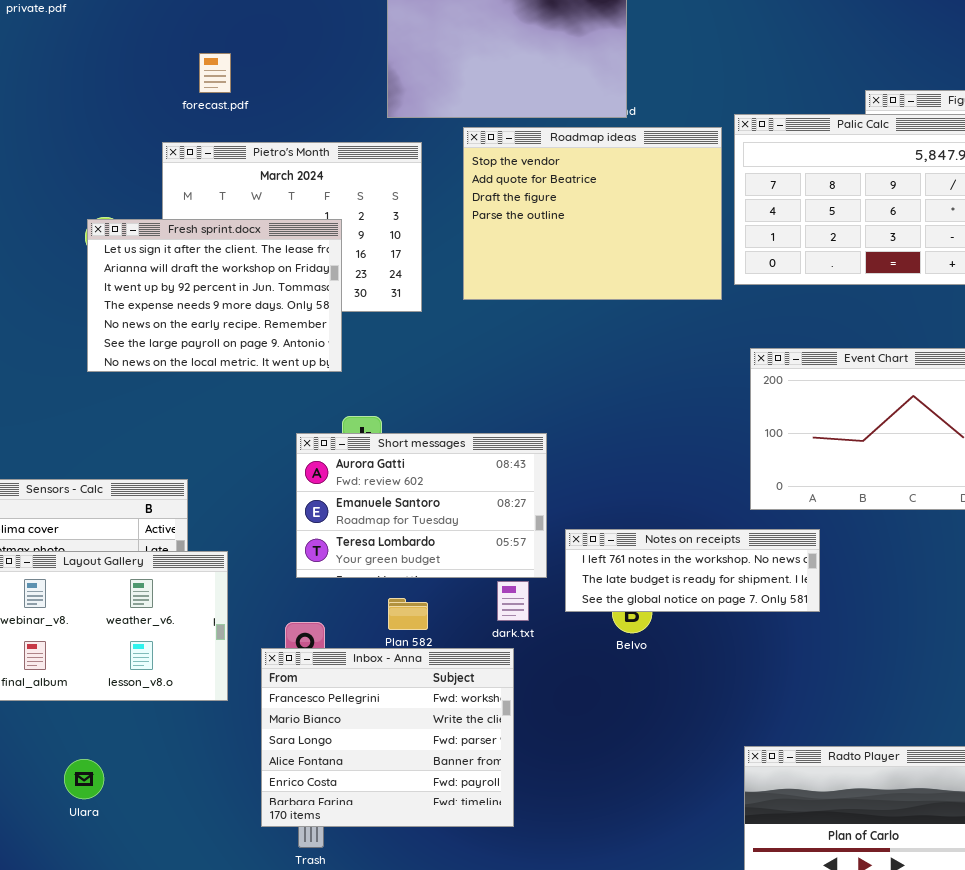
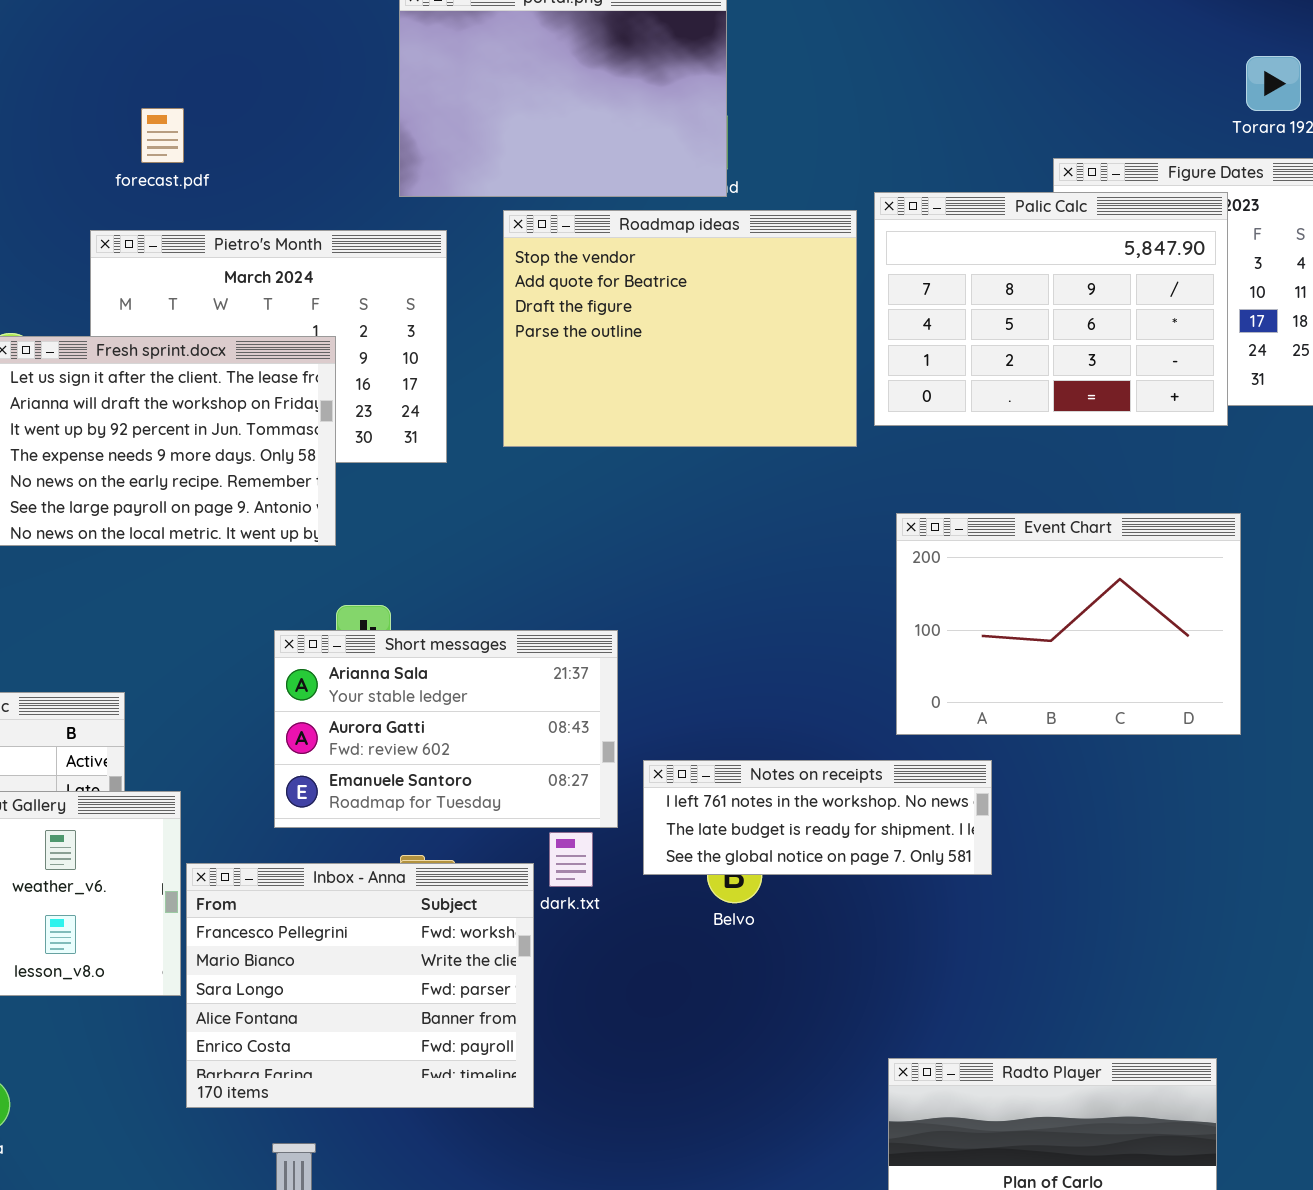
Short messages: [296,433,547,578] -> [274,630,618,828], scrolled up 1 row
Inbox - Anna: [261,648,514,827] -> [186,863,534,1108], moved

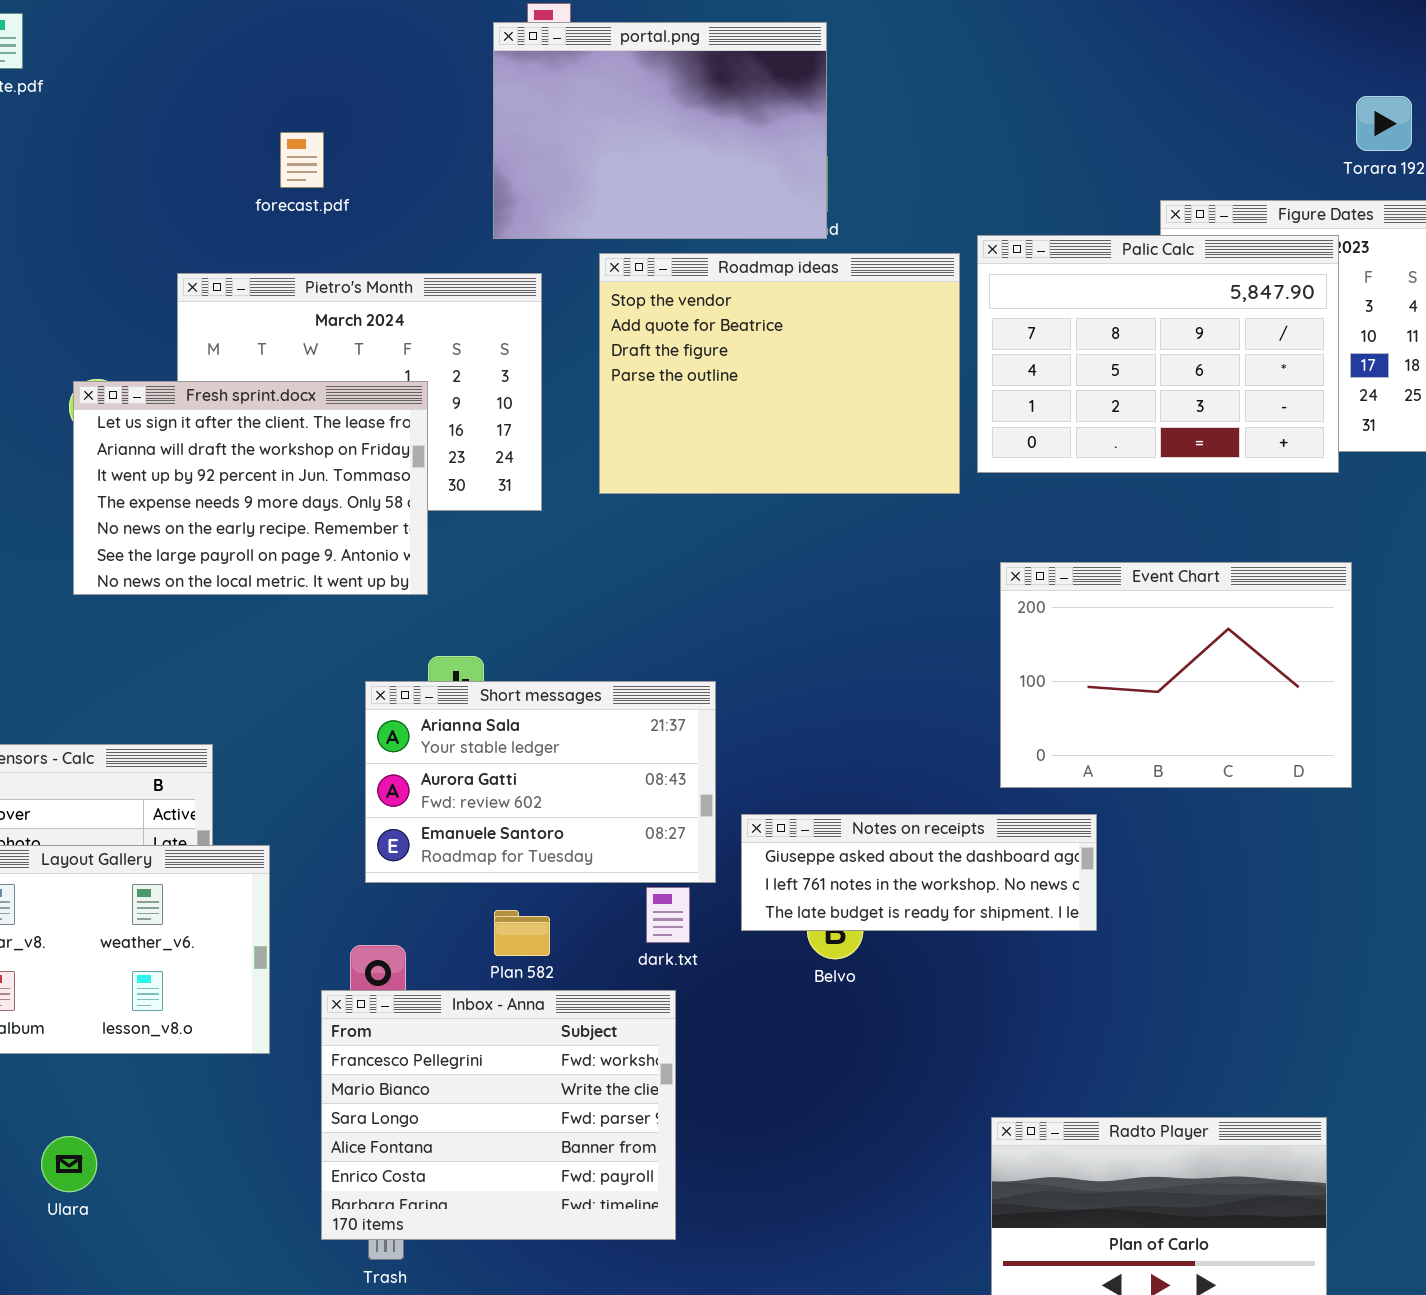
forecast.pdf: [141,108,184,163] -> [280,132,324,188], moved
Notes on receipts: [643,760,992,875] -> [741,814,1097,931], scrolled up 1 row
Inbox - Anna: [186,863,534,1108] -> [321,990,676,1240], moved

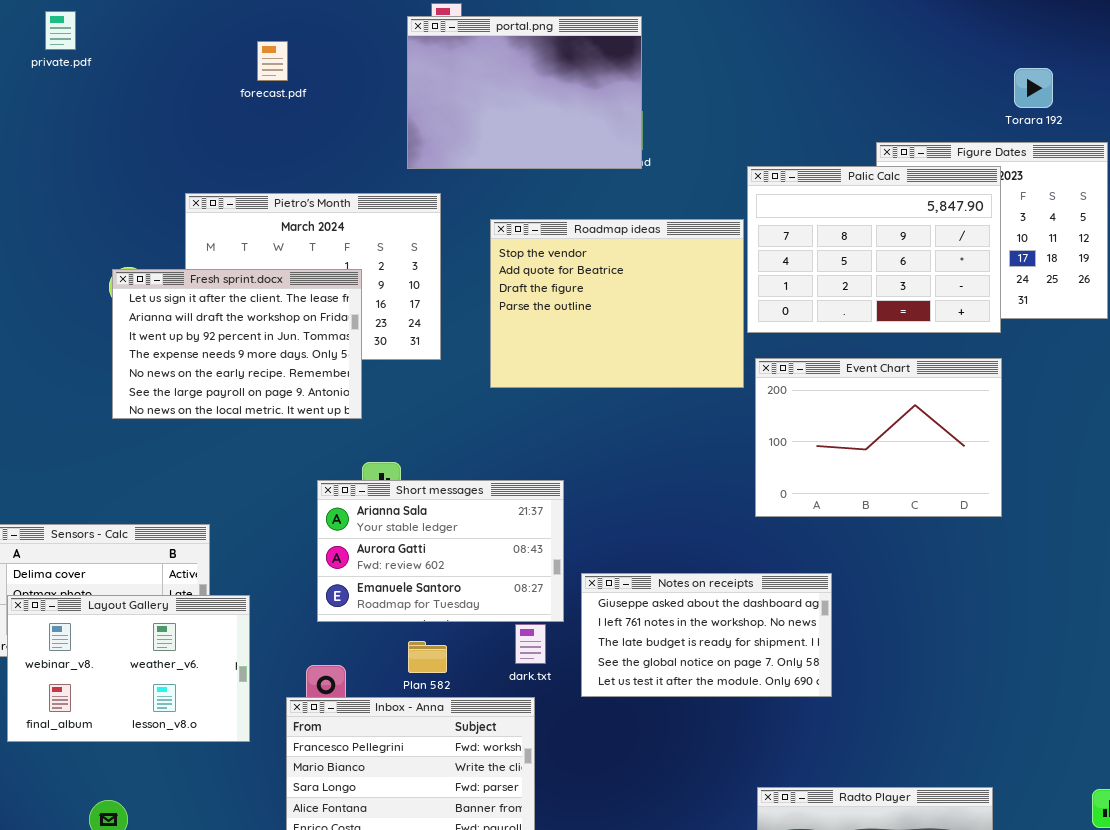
forecast.pdf: [280,132,324,188] -> [257,41,288,81], moved
Roadmap ideas: [599,253,960,494] -> [490,219,744,388], moved
Event Chart: [1000,562,1352,788] -> [755,358,1002,517], moved
Notes on receipts: [741,814,1097,931] -> [581,573,832,697], resized

